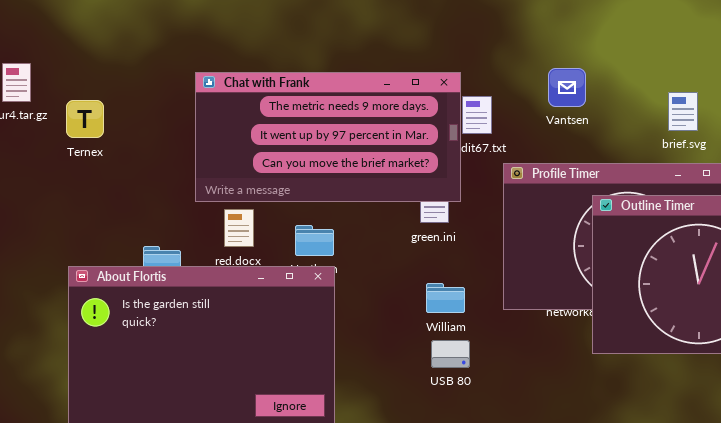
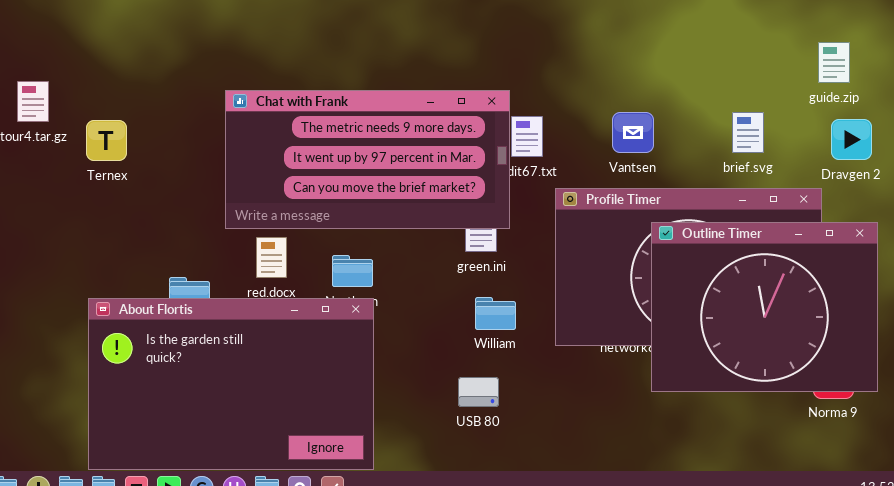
Vantsen: [548,68,586,107] -> [612,112,654,153], moved
William: [426,283,465,313] -> [475,297,516,330], moved
USB 80: [431,340,470,368] -> [458,377,499,407], moved

